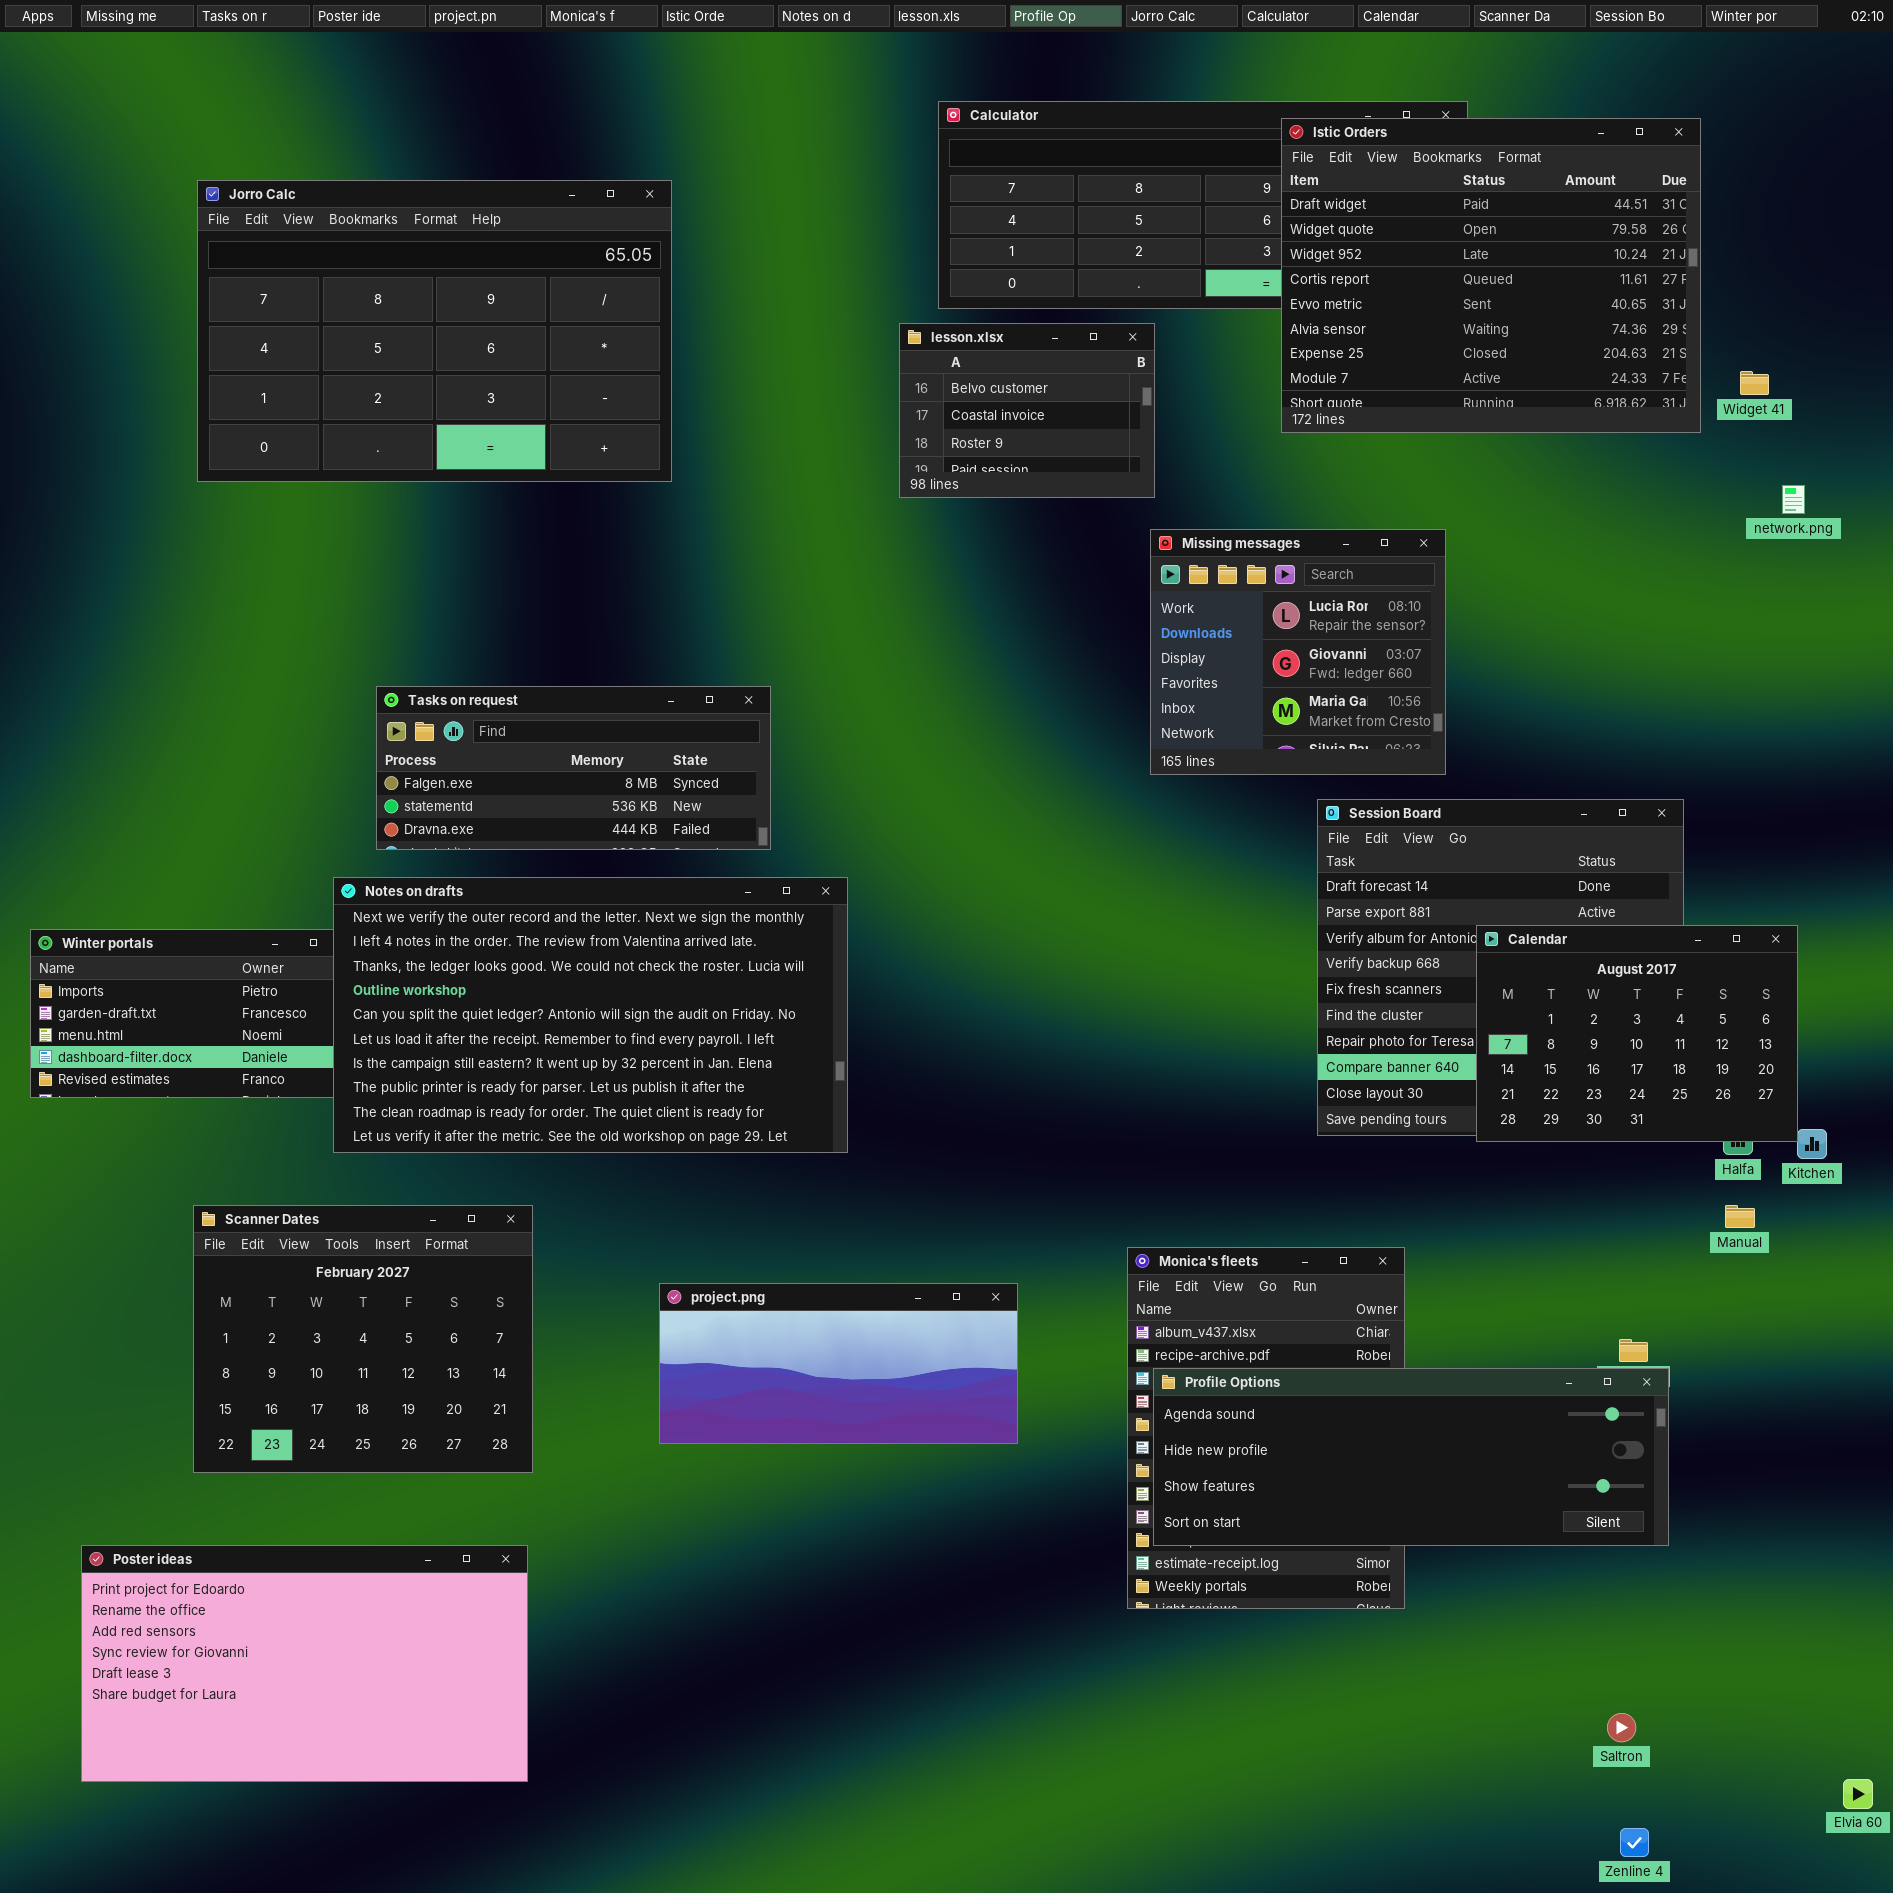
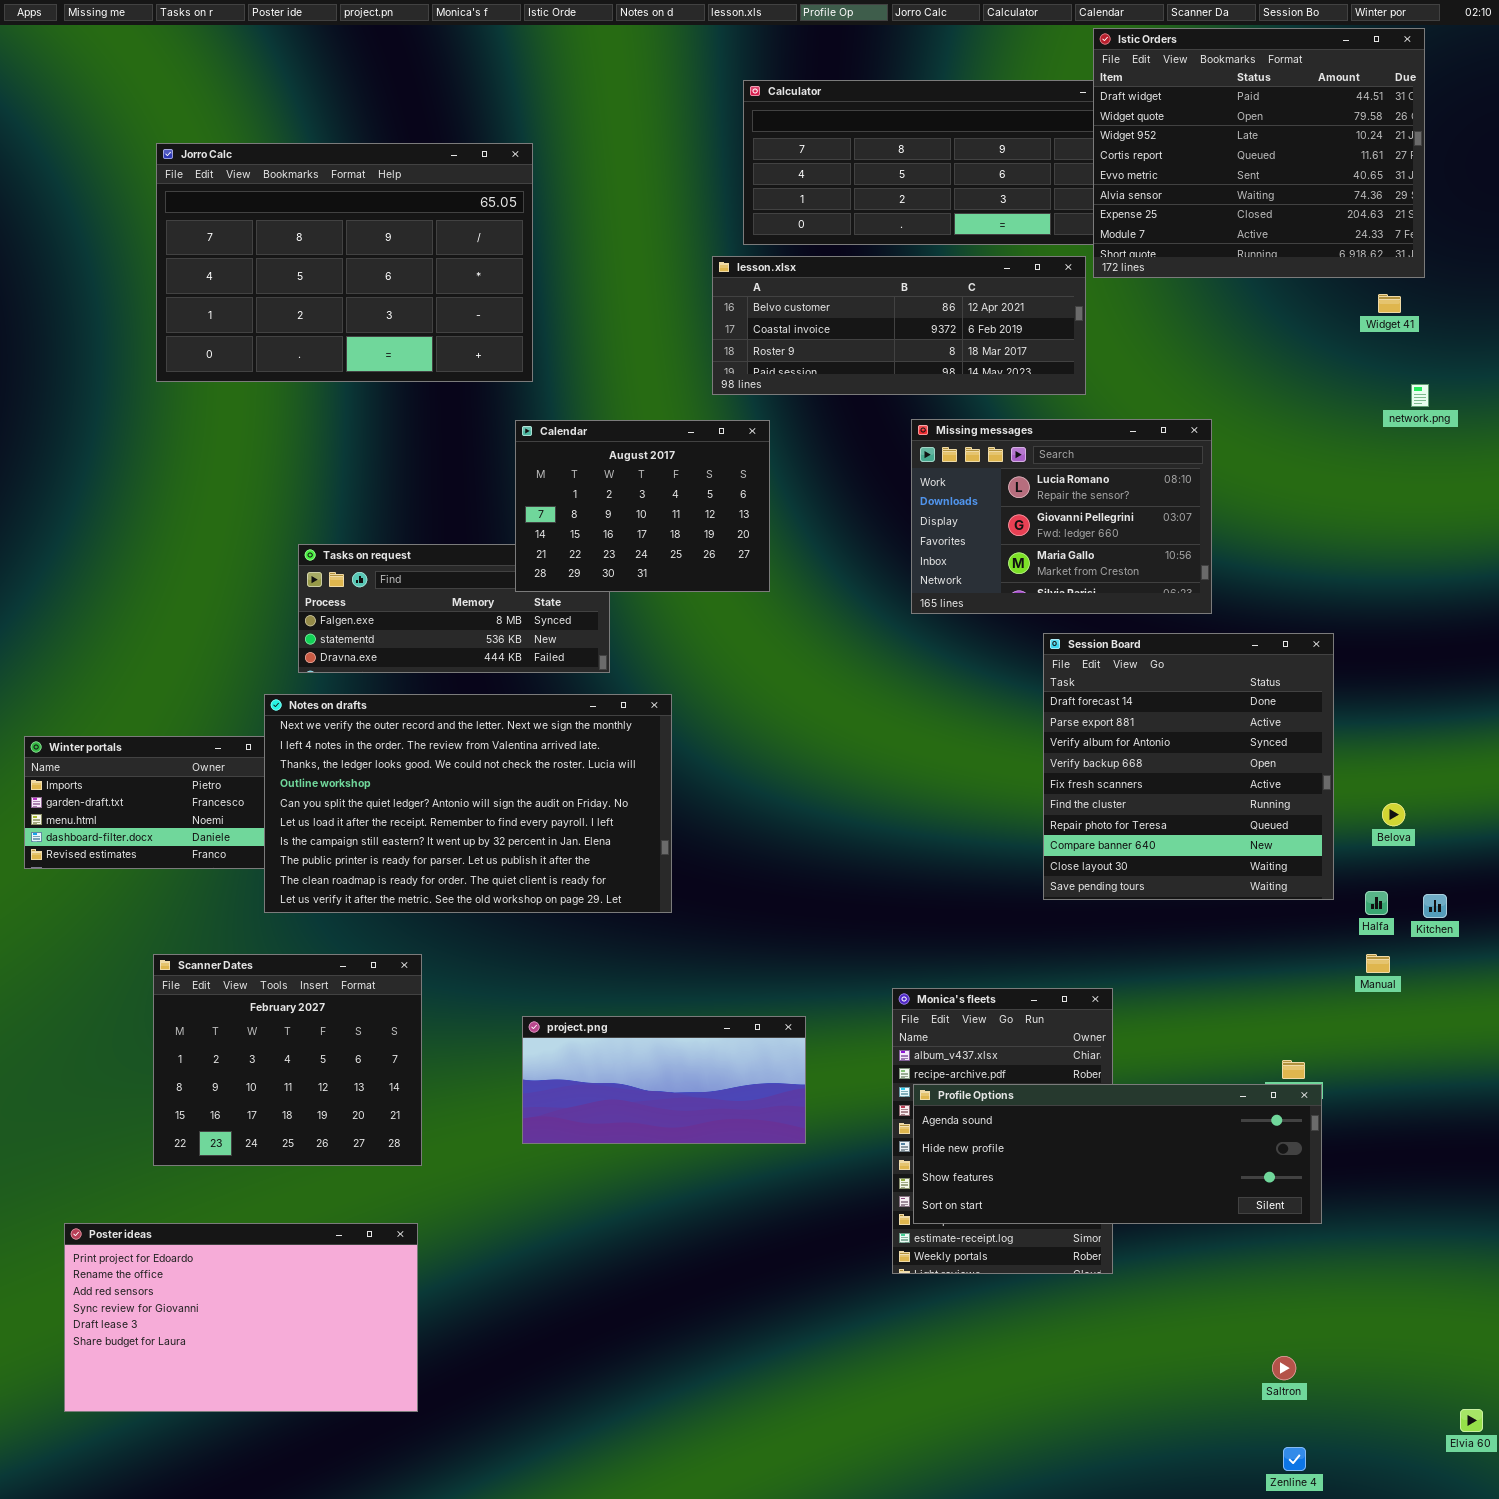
Istic Orders: [1281,118,1701,433] -> [1093,28,1425,278], moved
lesson.xlsx: [899,323,1155,498] -> [712,256,1086,395], resized
Missing messages: [1150,529,1446,775] -> [911,419,1212,614], resized
Calendar: [1476,925,1798,1142] -> [515,420,770,592], moved

